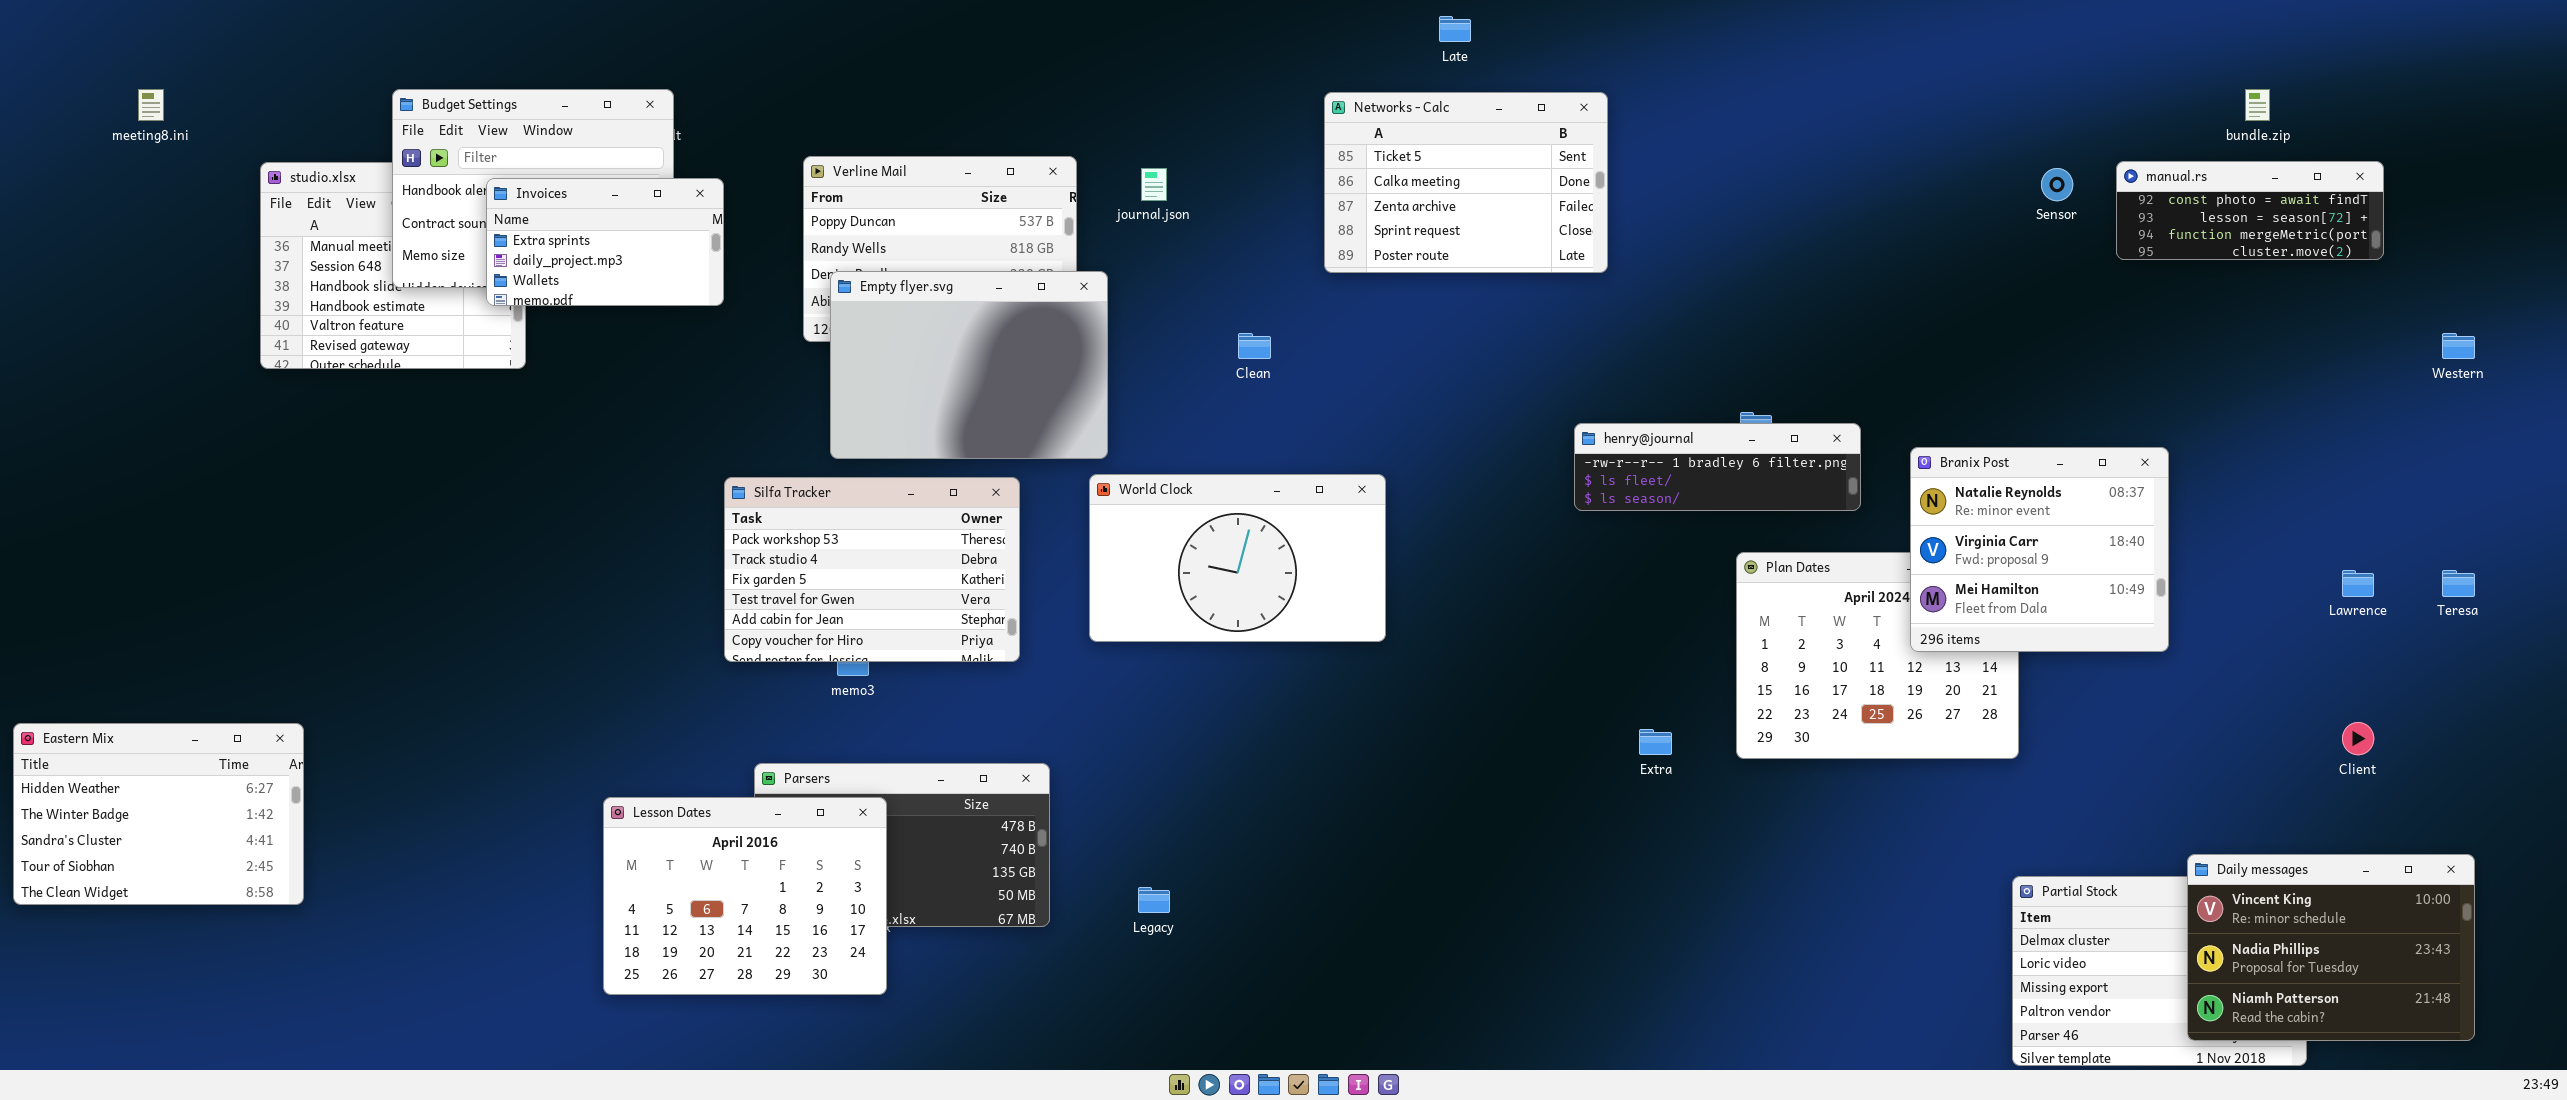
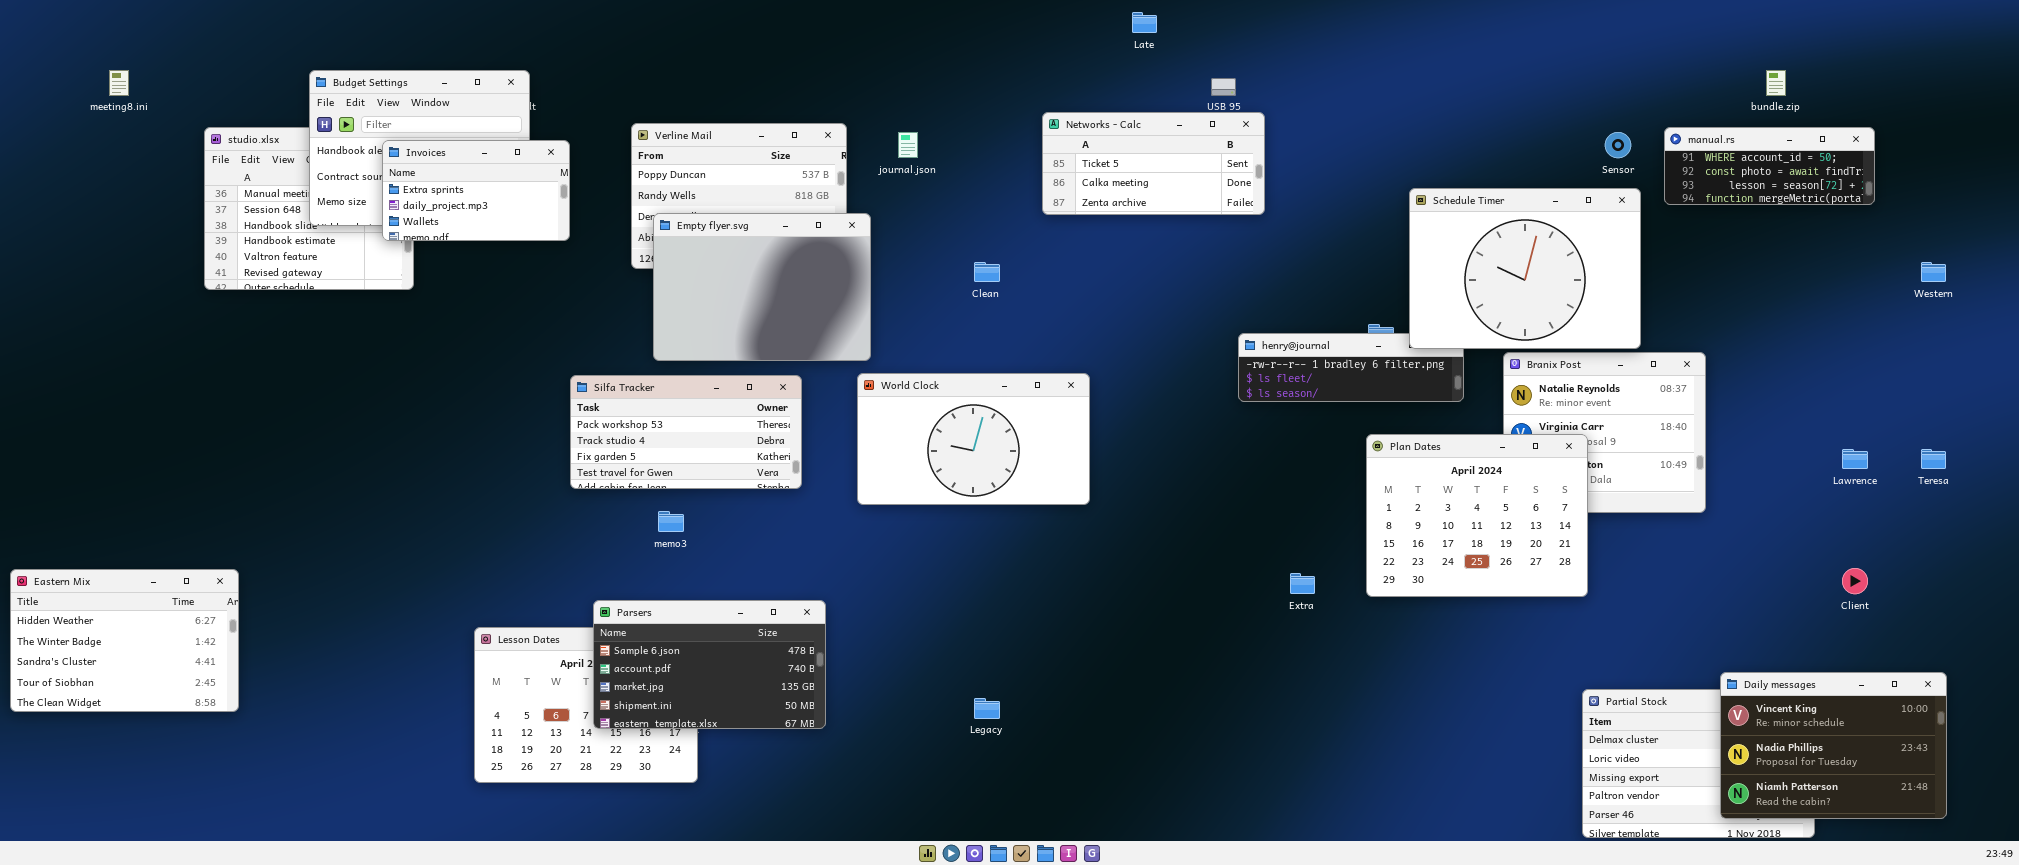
Networks - Calc: [1324,92,1608,273] -> [1042,112,1265,215], resized
manual.rs: [2116,161,2384,260] -> [1664,127,1875,205], scrolled up 1 row
Schedule Timer: none -> [1409,188,1641,349], opened
Silfa Tracker: [724,477,1020,662] -> [570,375,802,489], resized
Plan Dates: [1736,552,2019,759] -> [1366,434,1588,597], raised
Parsers: [754,763,1050,927] -> [593,600,826,729], raised
Legacy: [1138,887,1170,913] -> [974,698,1000,719], moved

